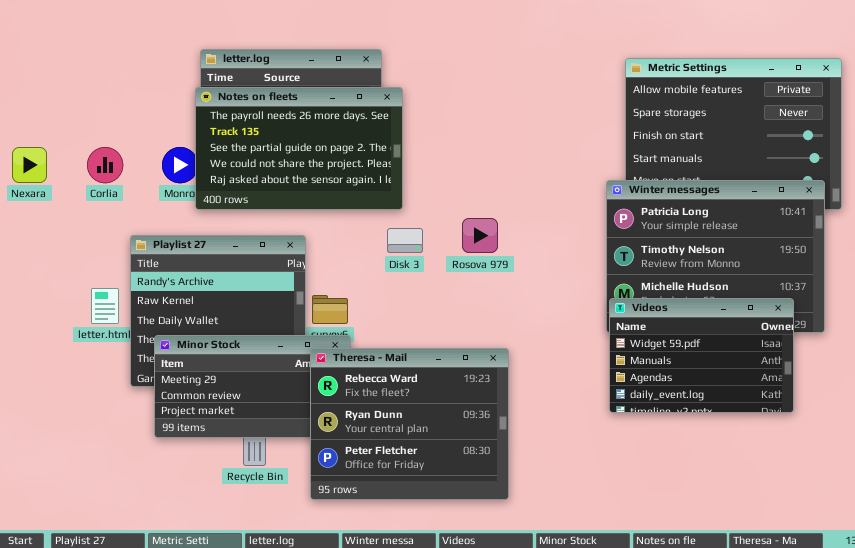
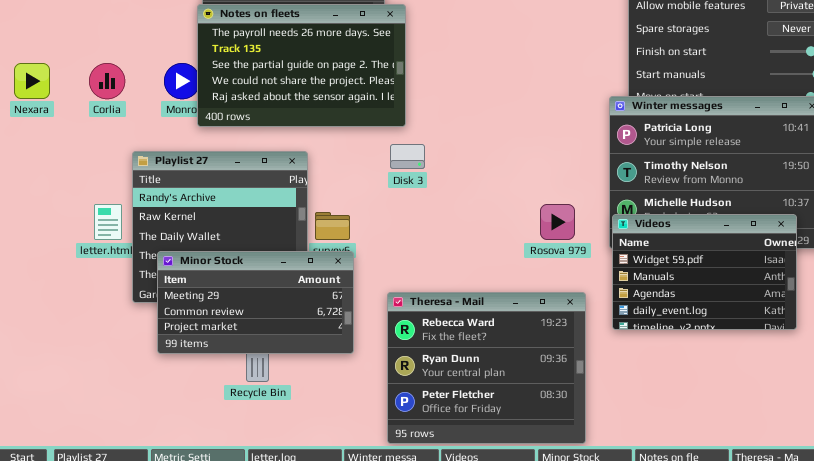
Rosova 979: [462,218,498,253] -> [540,204,575,240], moved
Theresa - Mail: [310,348,509,500] -> [387,292,586,444], moved

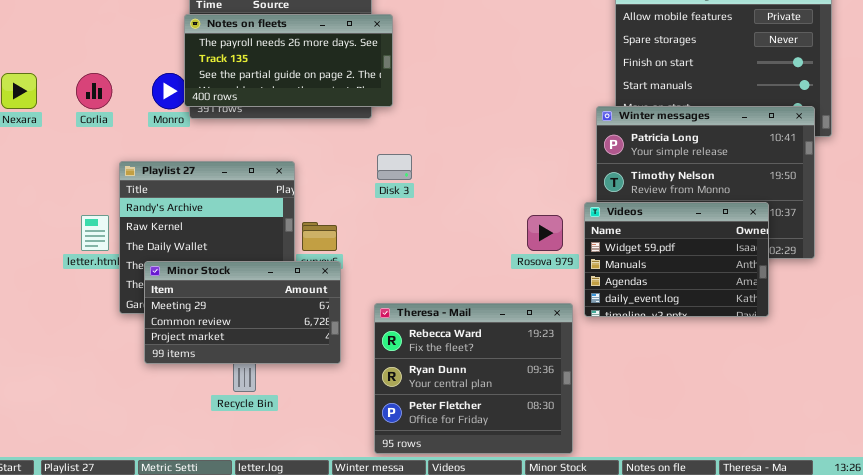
Notes on fleets: [197,4,406,127] -> [184,14,393,107], resized
Videos: [612,214,797,330] -> [584,202,769,317], moved

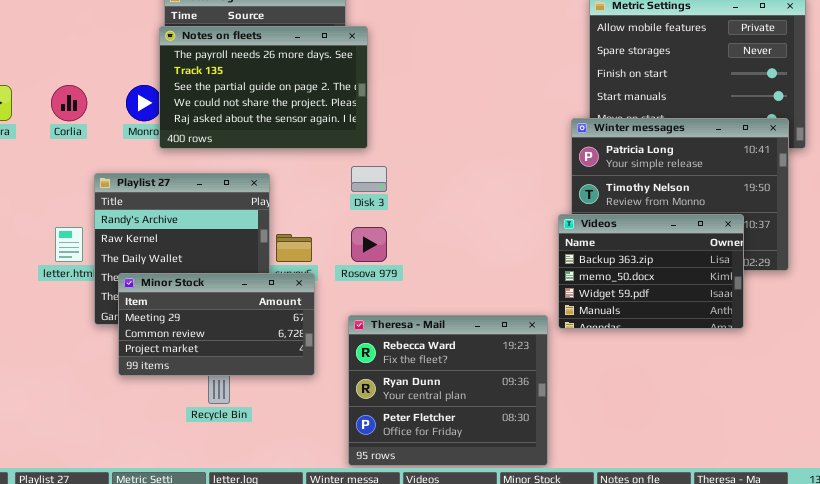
Notes on fleets: [184,14,393,107] -> [159,26,368,149], resized
Videos: [584,202,769,317] -> [558,214,744,329], scrolled up 2 rows
Rosova 979: [527,215,563,251] -> [351,227,387,262], moved

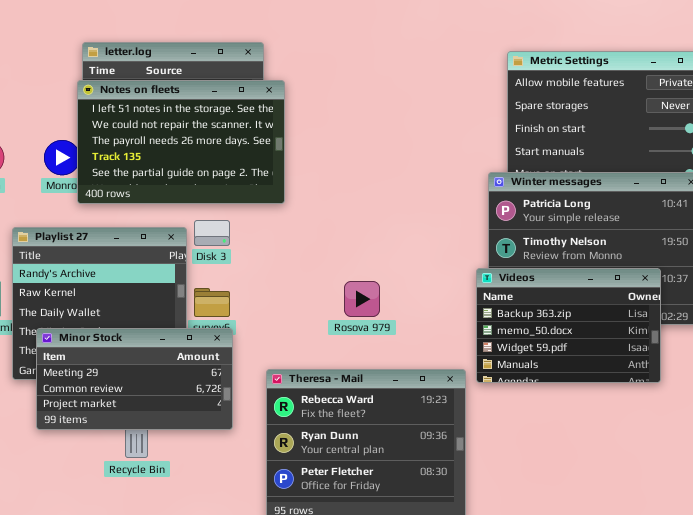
Notes on fleets: [159,26,368,149] -> [77,80,285,204], scrolled up 2 rows
Disk 3: [351,166,387,192] -> [194,220,230,246], moved
Rosova 979: [351,227,387,262] -> [344,281,380,317], moved

